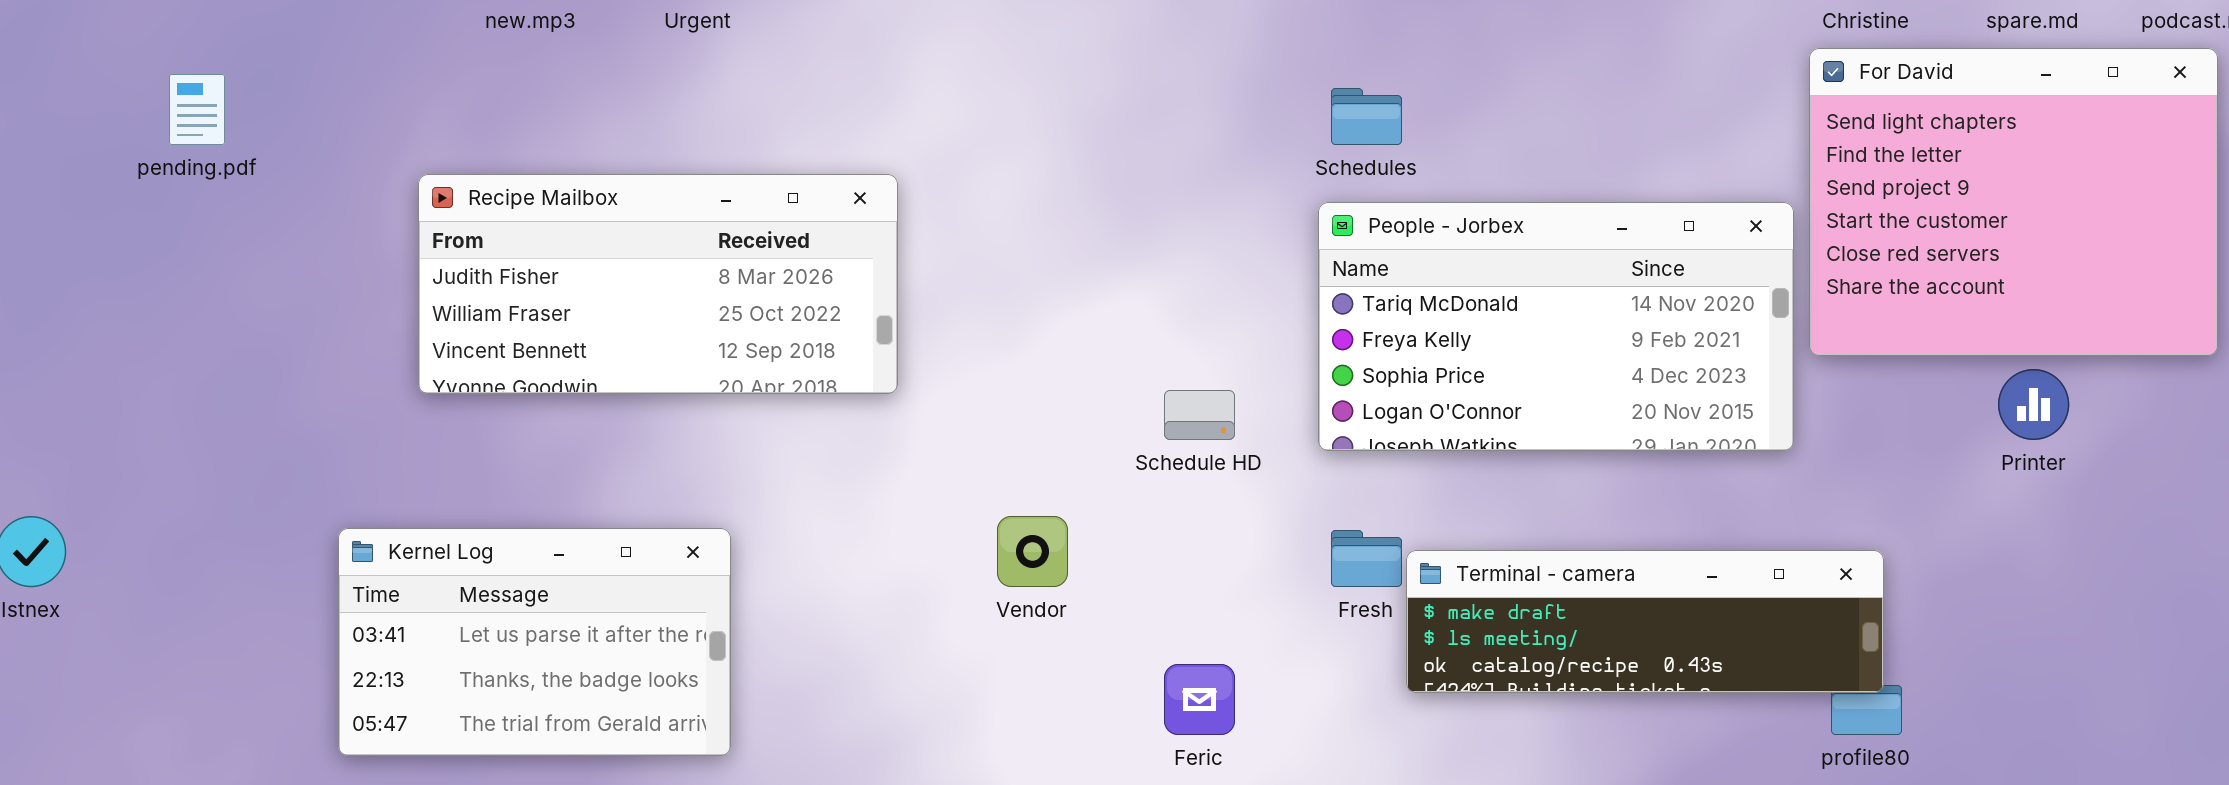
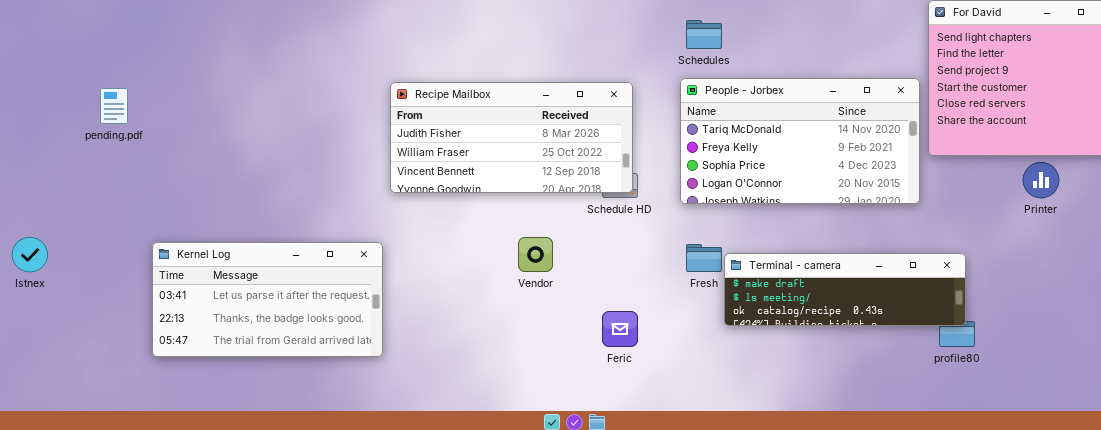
pending.pdf: [169,74,225,145] -> [100,88,128,124], moved
Recipe Mailbox: [418,174,898,394] -> [390,82,633,193], moved
Kernel Log: [338,528,731,756] -> [152,242,383,357], resized

